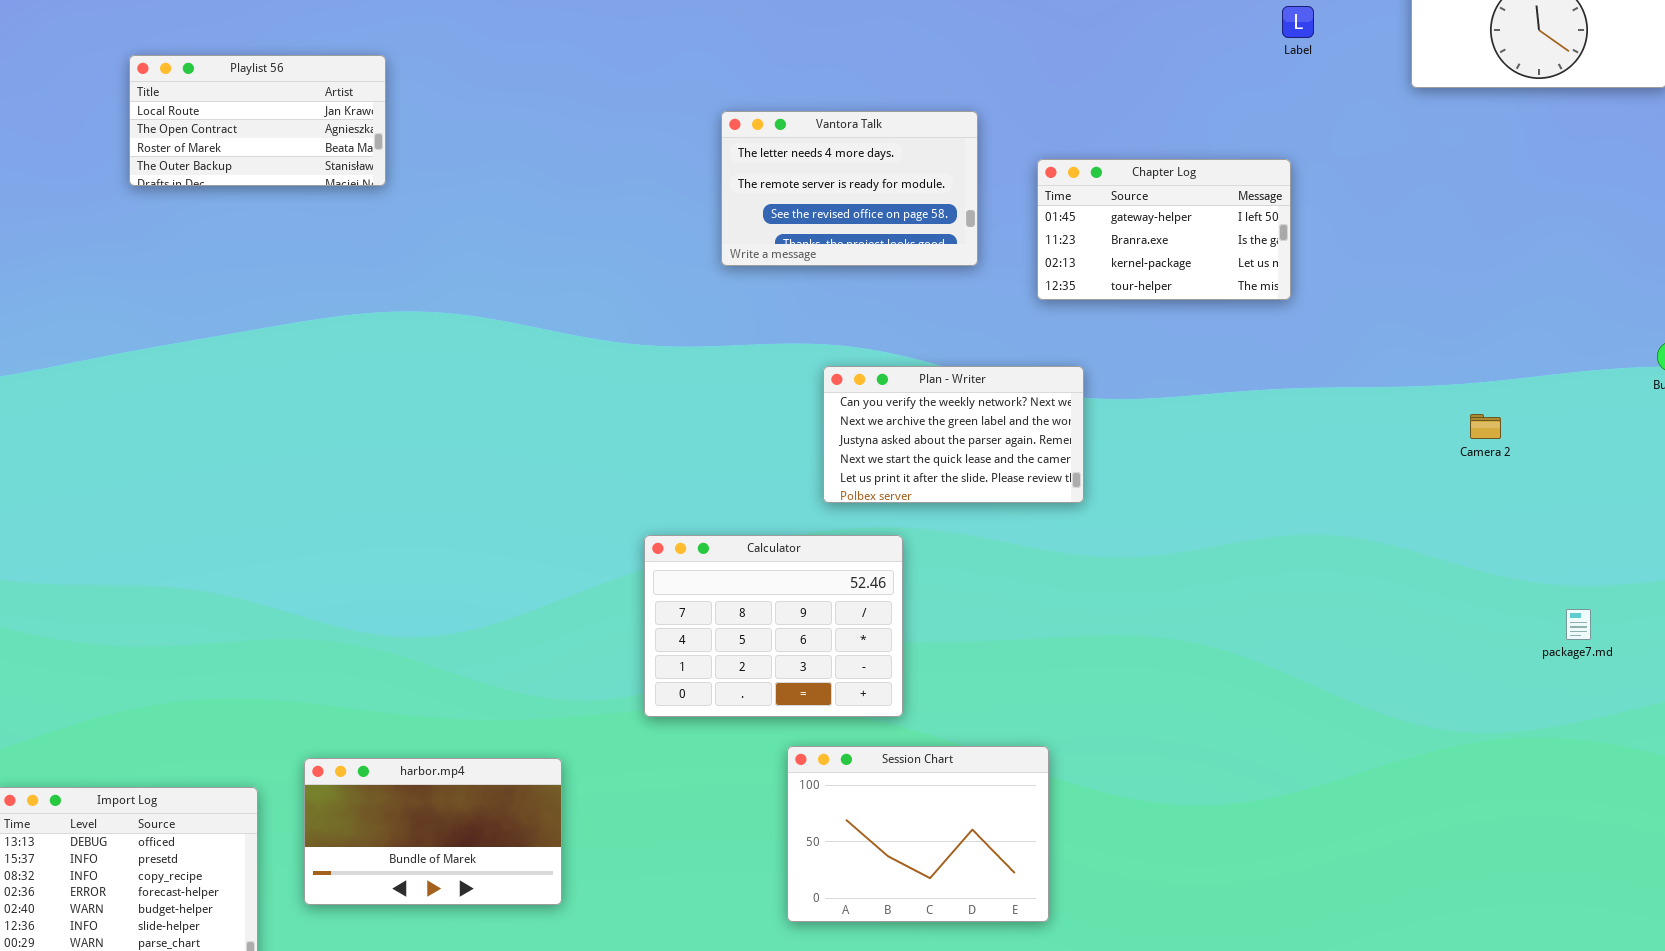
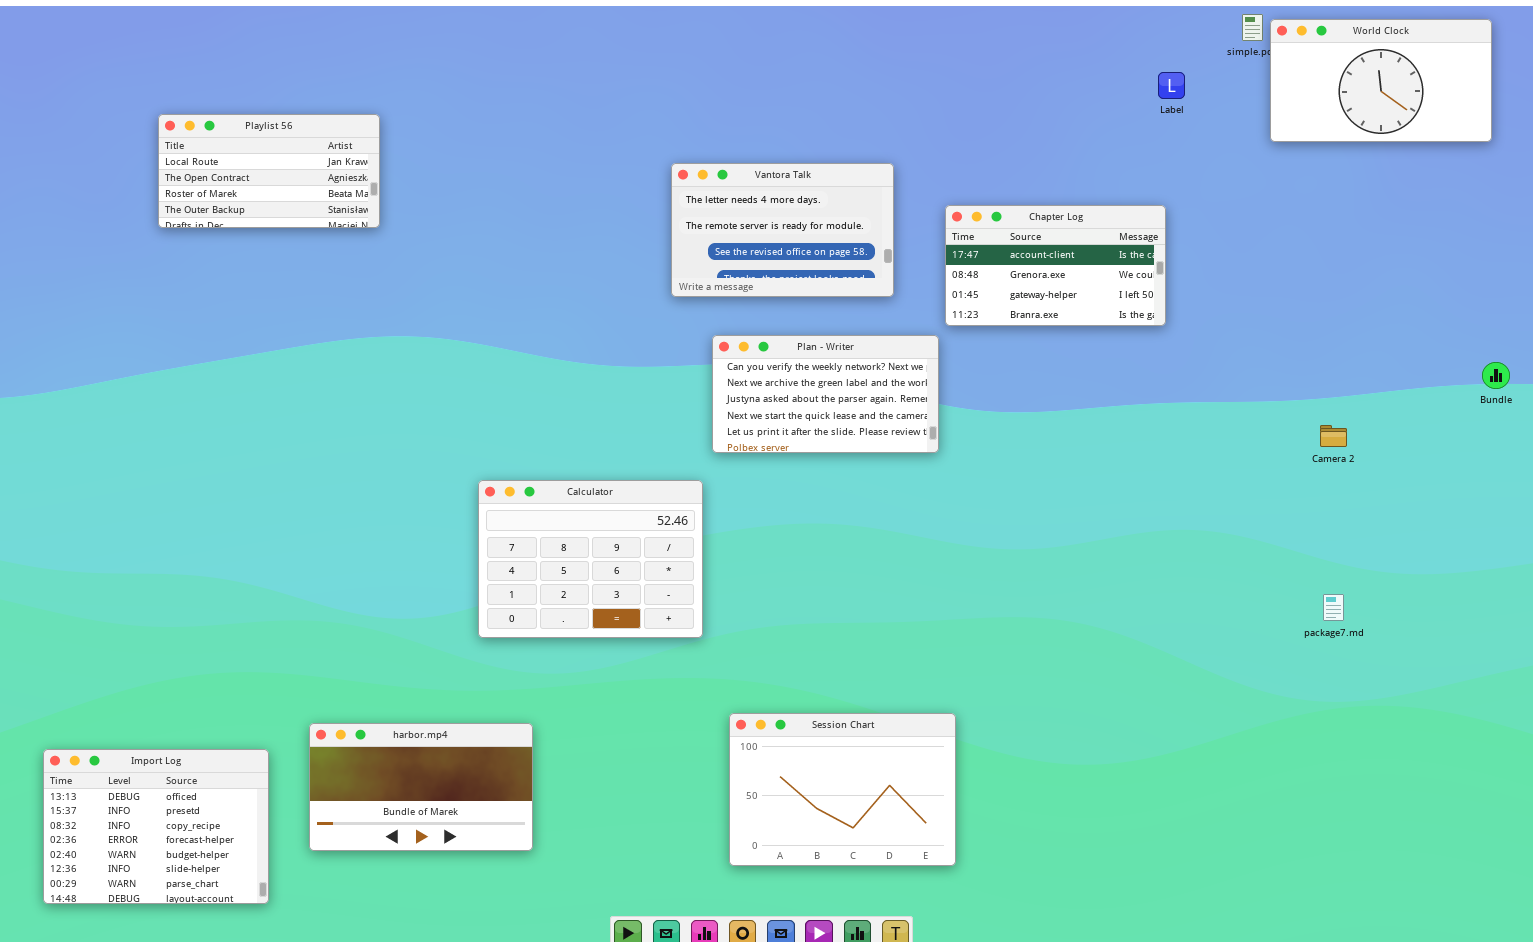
Chapter Log: [1037,159,1291,300] -> [945,205,1166,326], scrolled up 2 rows
Plan - Writer: [823,366,1084,503] -> [712,335,939,453], moved
Calculator: [644,535,903,717] -> [478,480,703,638], moved
package7.md: [1566,609,1591,640] -> [1323,594,1344,621], moved

